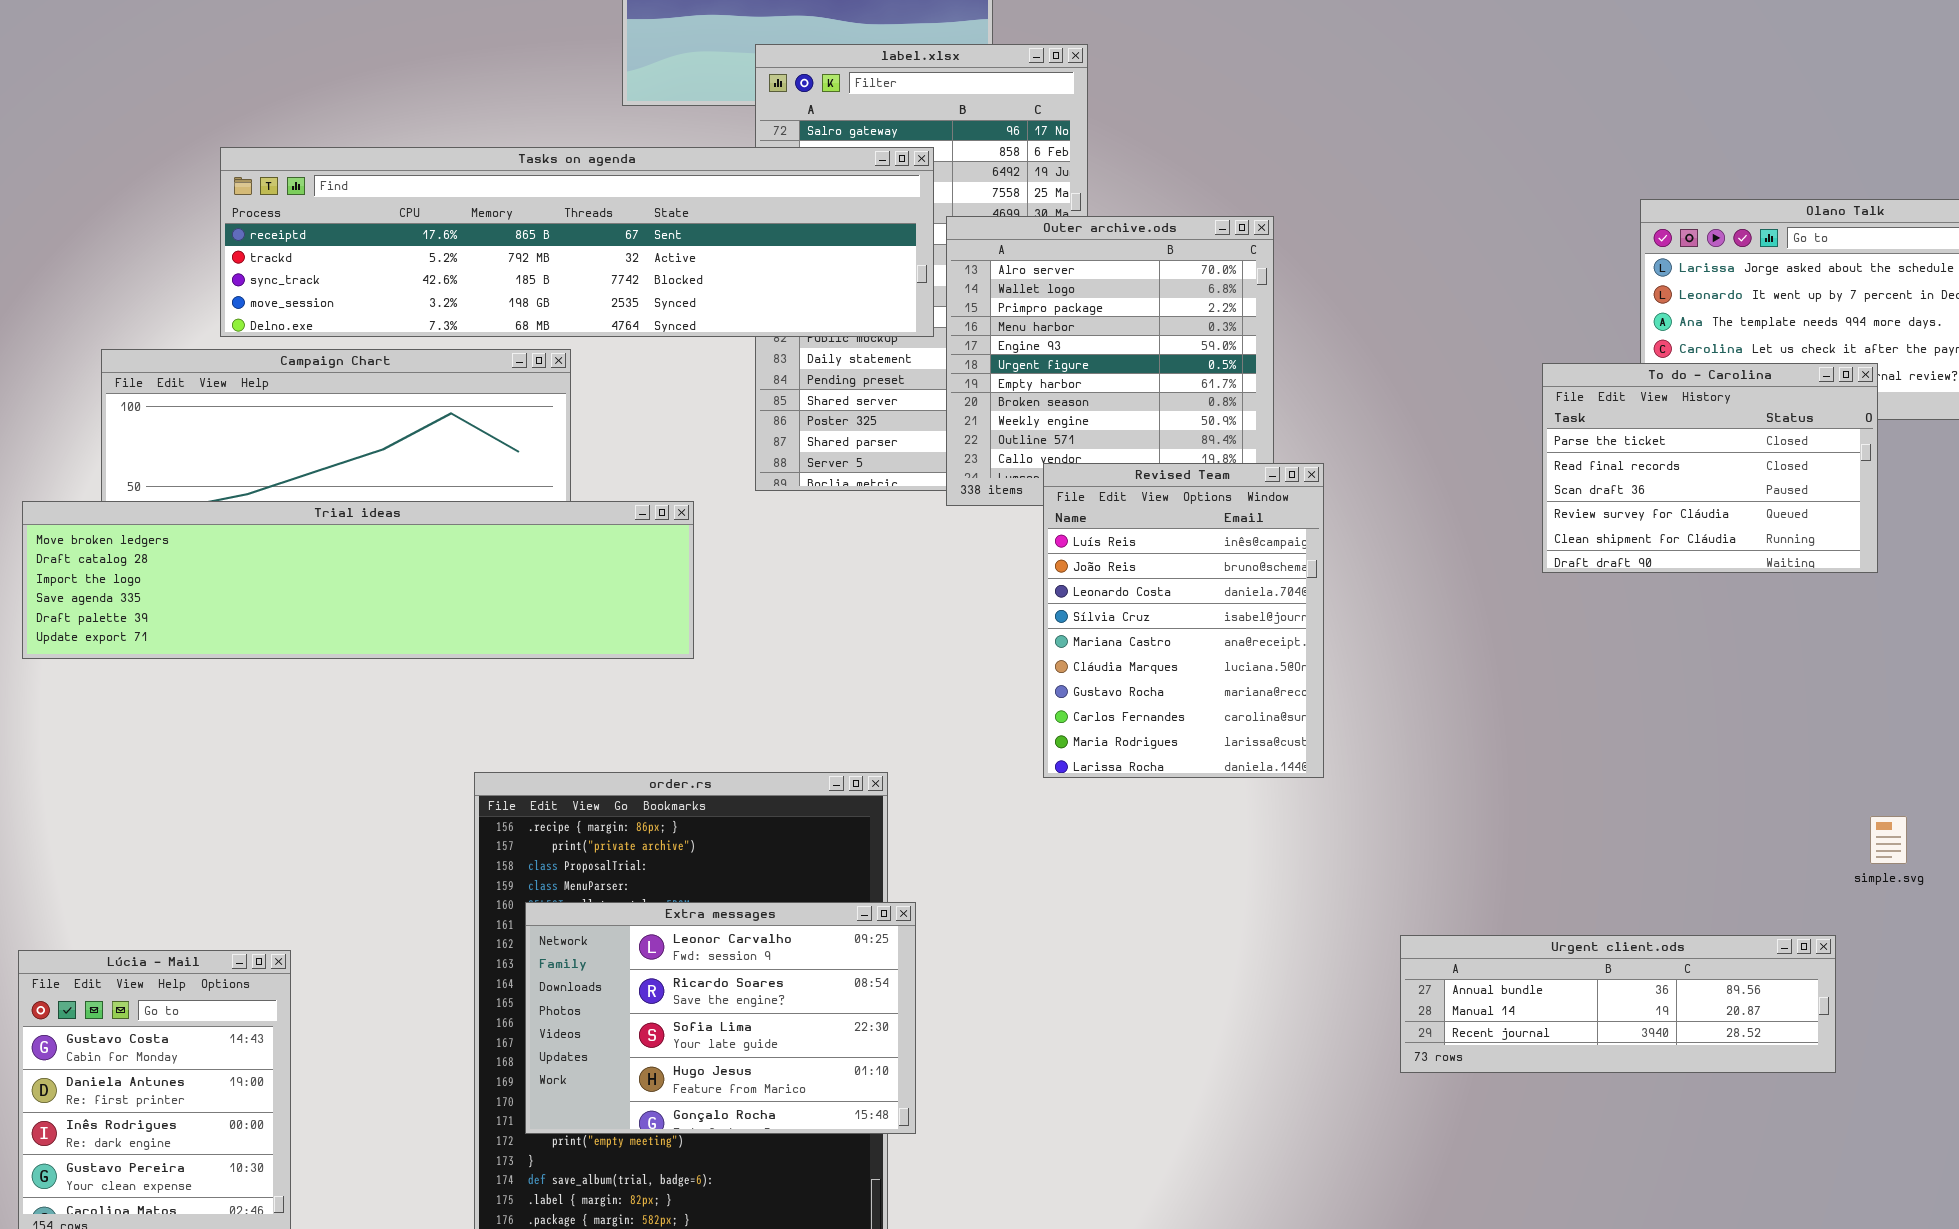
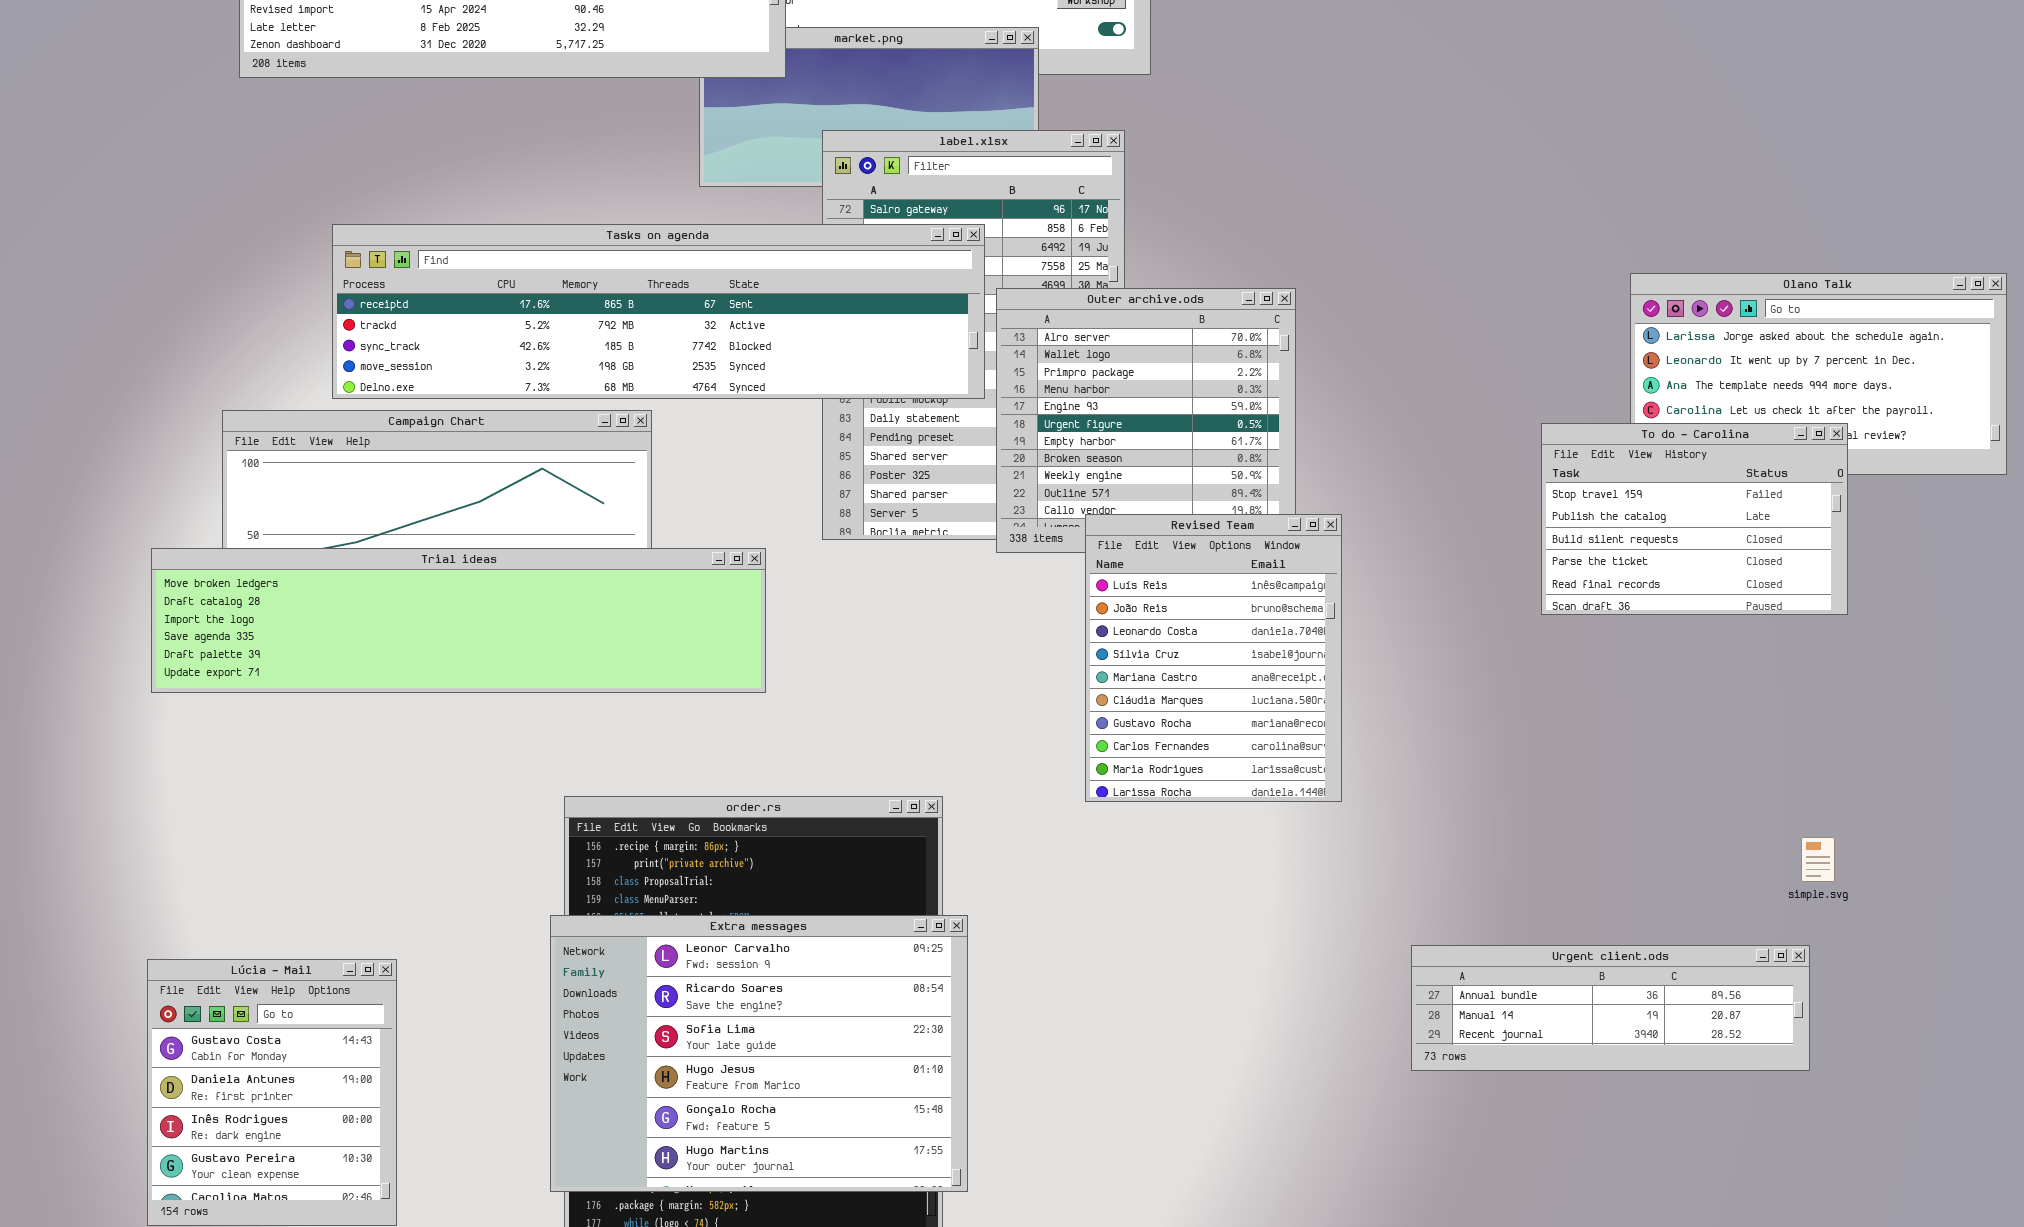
To do - Carolina: [1542,363,1878,573] -> [1541,423,1848,615], scrolled up 3 rows
simple.svg: [1870,816,1907,864] -> [1801,837,1835,882], moved
Extra messages: [525,902,916,1134] -> [550,915,968,1192], resized

